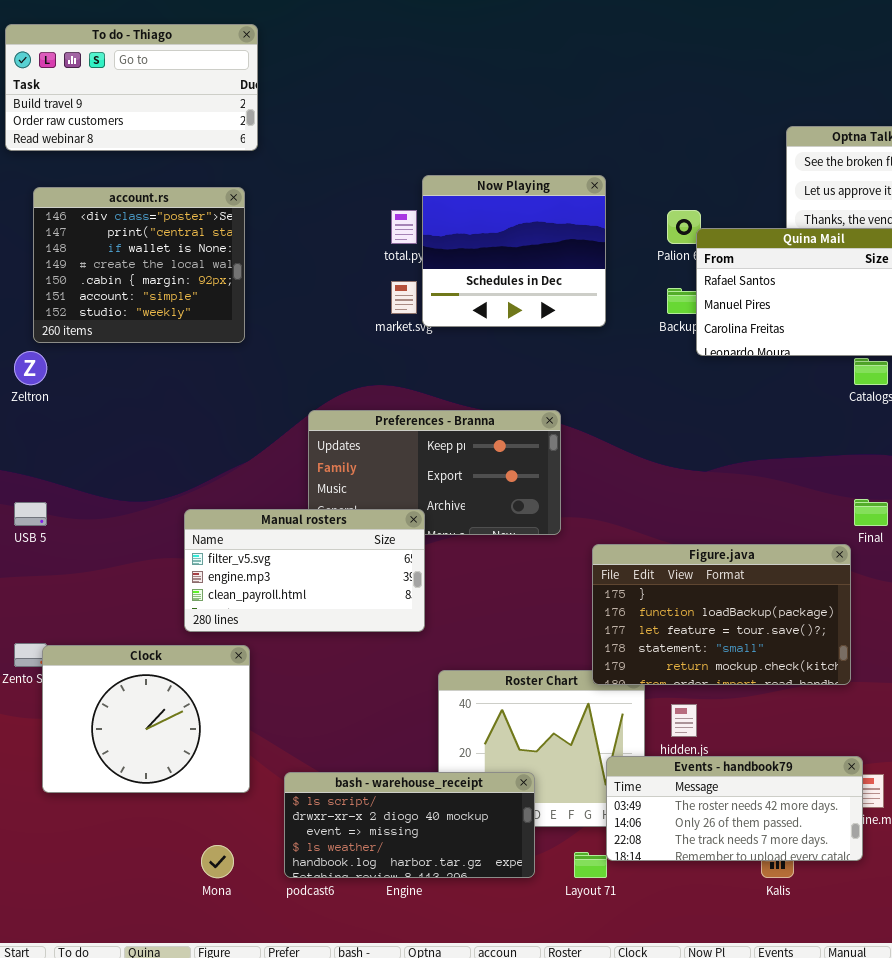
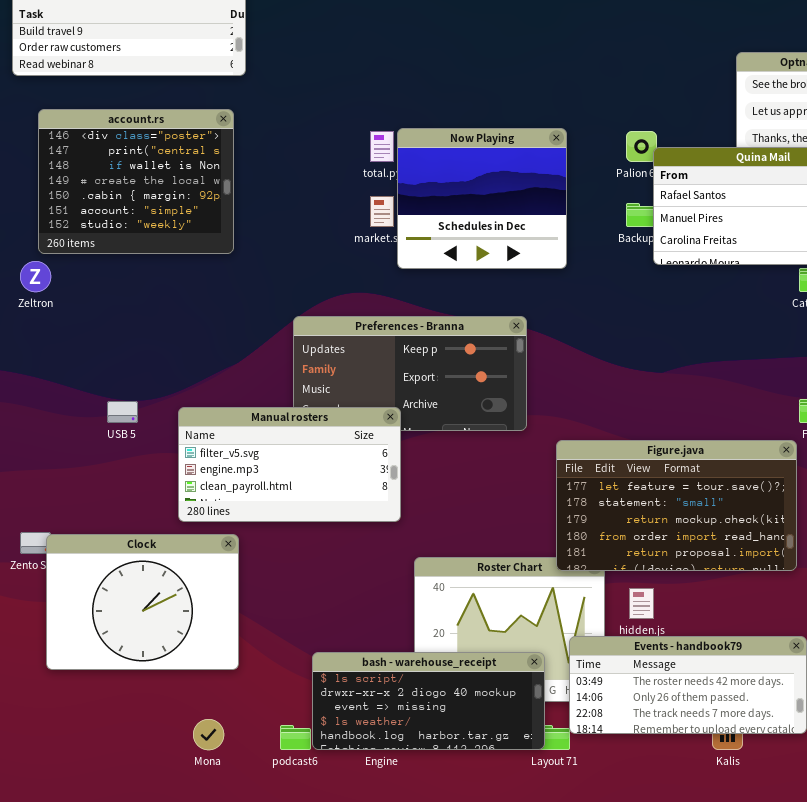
Now Playing: [422,175,606,327] -> [397,128,567,269], moved
USB 5: [14,502,47,526] -> [107,401,138,423], moved
Figure.java: [592,544,851,685] -> [556,440,797,571], scrolled down 2 rows
bash - warehouse_receipt: [284,772,535,878] -> [312,652,545,750], moved

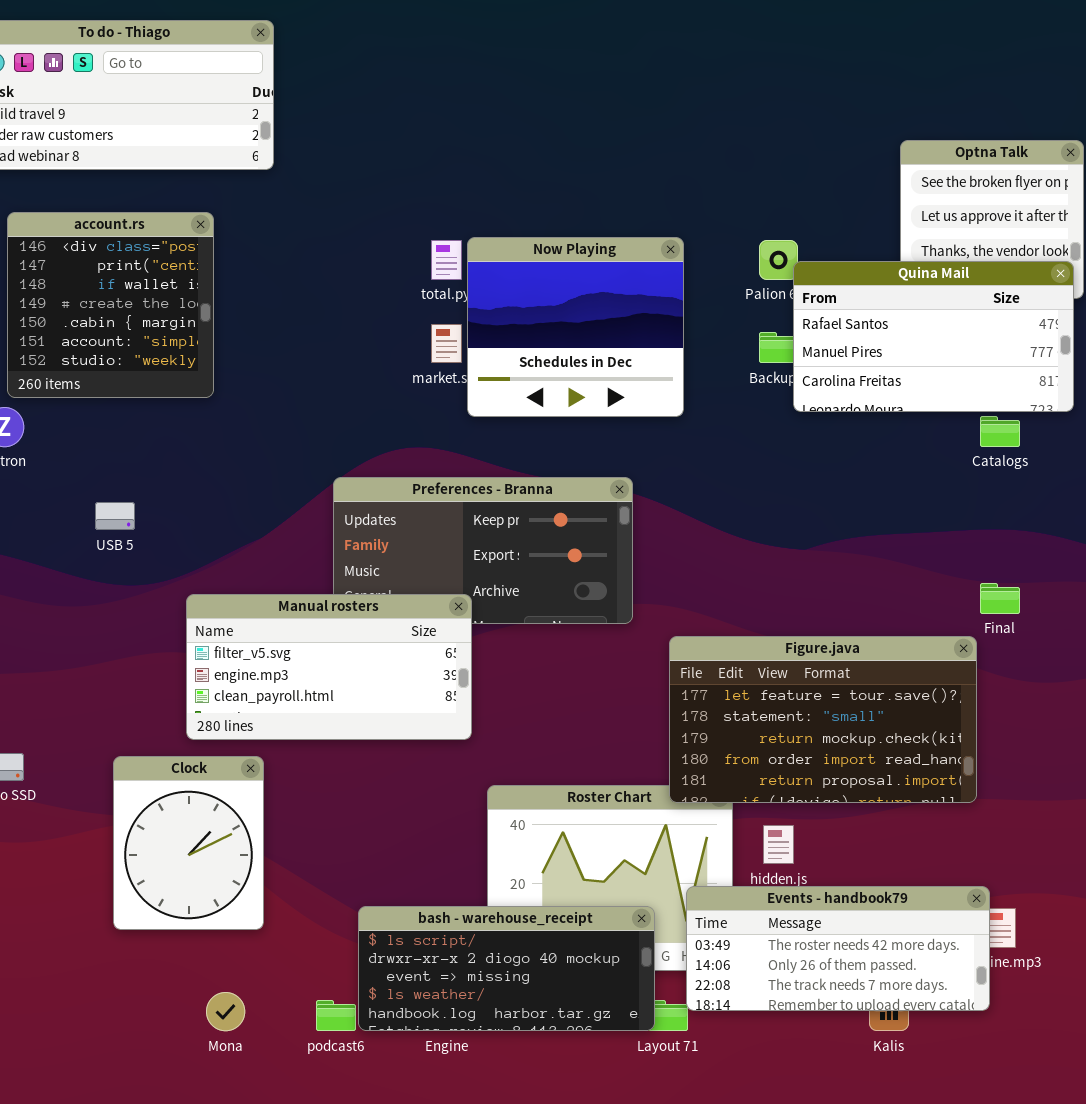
account.rs: [38,109,234,254] -> [7,212,214,398], resized
USB 5: [107,401,138,423] -> [95,502,135,530], moved
Clock: [46,534,239,670] -> [113,756,264,930], resized

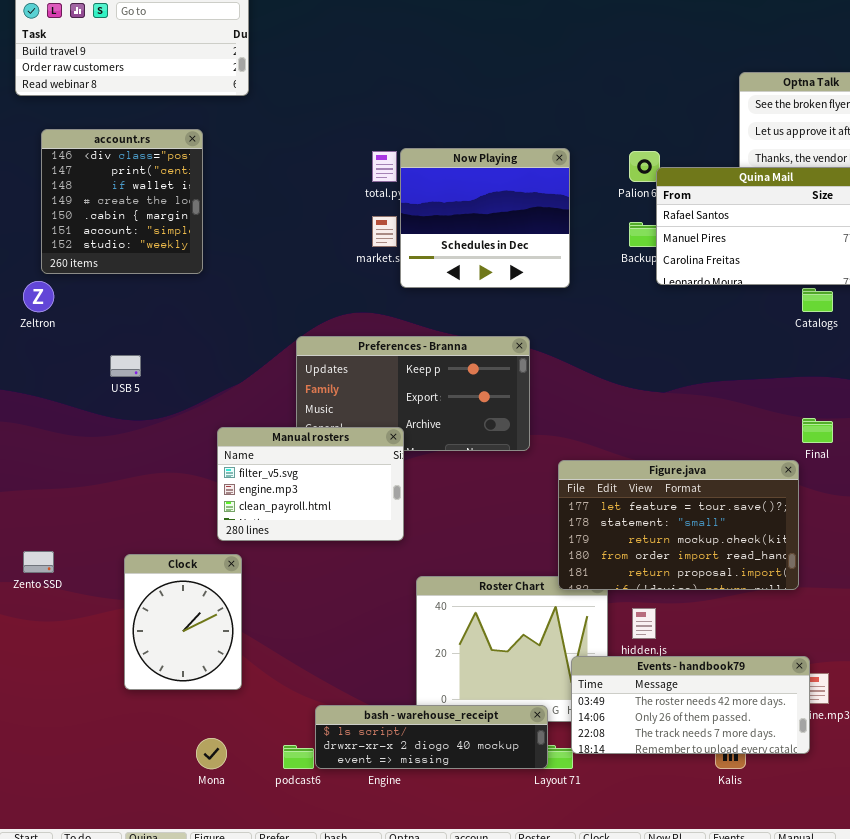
Manual rosters: [186,594,472,740] -> [217,427,404,541], resized
bash - warehouse_receipt: [358,906,655,1031] -> [315,705,548,769], resized

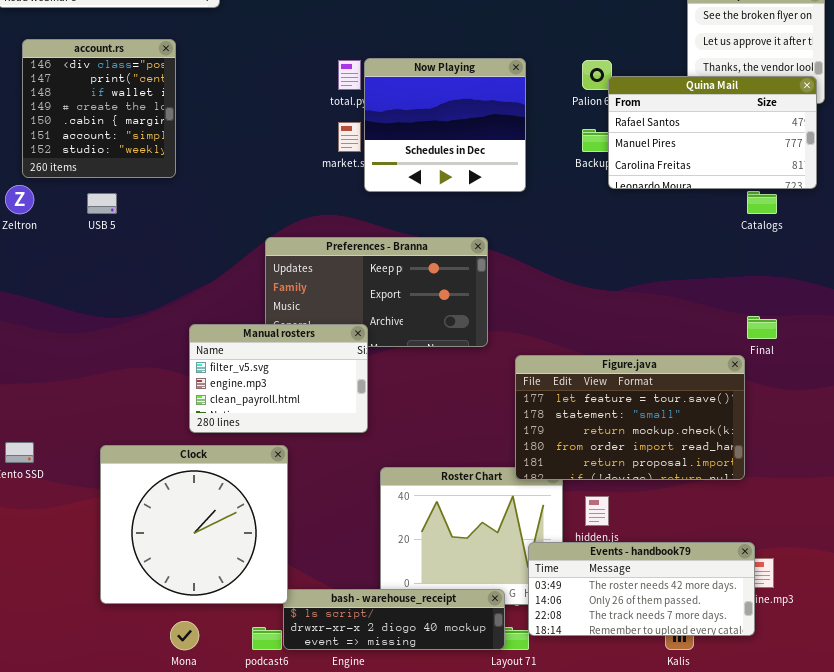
USB 5: [110,355,141,377] -> [87,193,117,214], moved
Clock: [124,554,242,690] -> [100,445,288,604], resized

